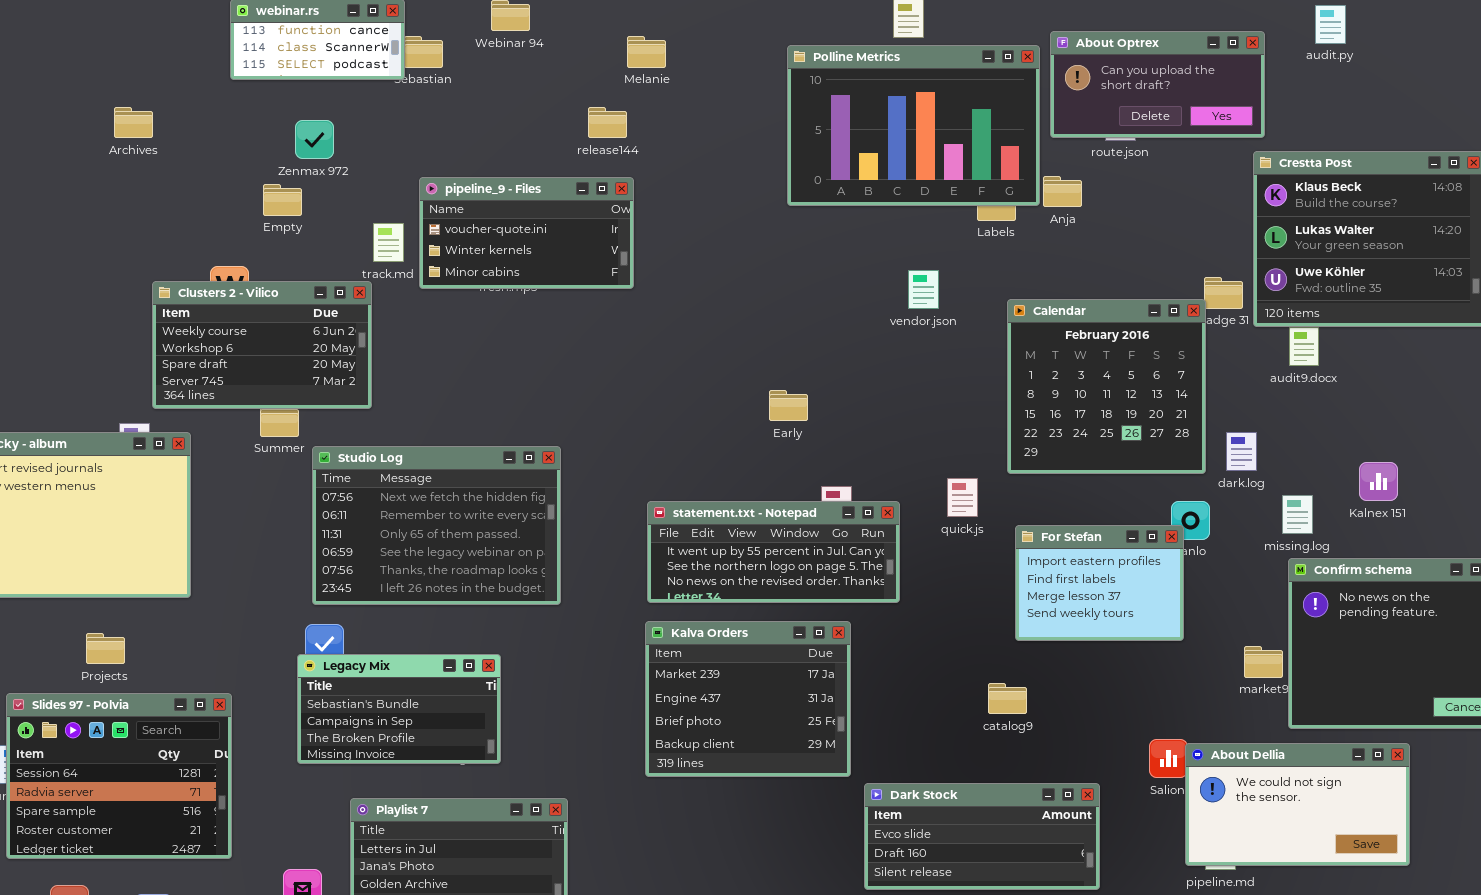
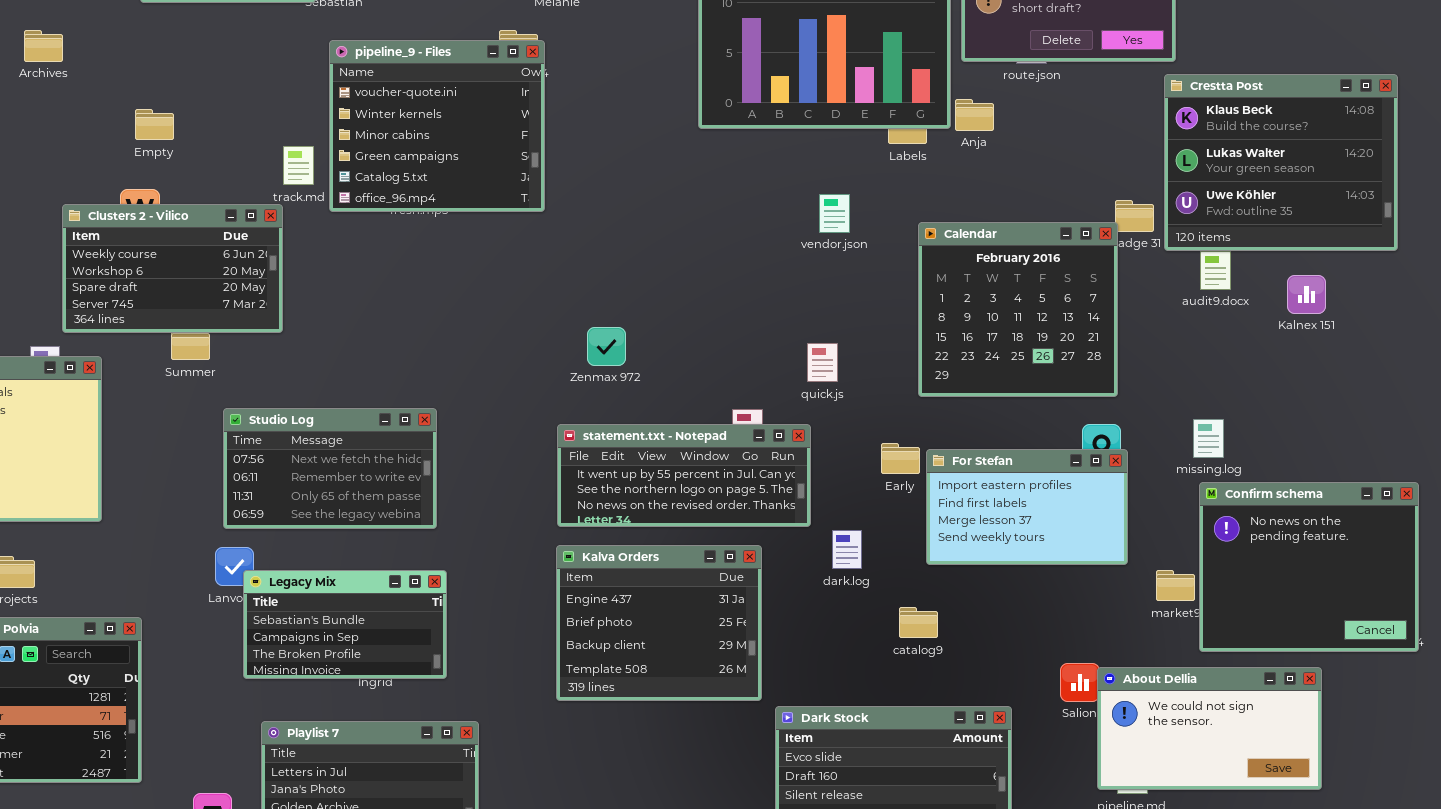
Zenmax 972: [295,120,334,159] -> [587,327,626,366], moved
pipeline_9 - Files: [419,177,634,289] -> [329,40,545,212], resized
Empty: [263,184,302,216] -> [135,109,174,140], moved
Early: [769,390,808,421] -> [881,443,920,474], moved
dark.log: [1226,432,1257,471] -> [832,530,862,569], moved
Studio Log: [312,446,561,605] -> [223,408,437,529], resized
Kalnex 151: [1359,462,1398,501] -> [1287,275,1326,314], moved
quick.js: [947,478,978,517] -> [807,343,838,382], moved
For Stefan: [1015,525,1184,641] -> [926,449,1128,565], resized
Kalva Orders: [645,621,851,777] -> [556,545,762,701], scrolled down 1 row
Legacy Mix: [297,654,501,764] -> [243,570,447,679], moved

